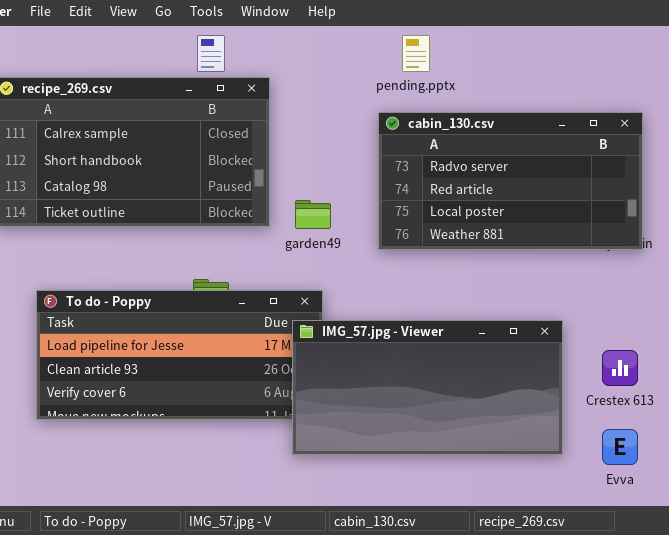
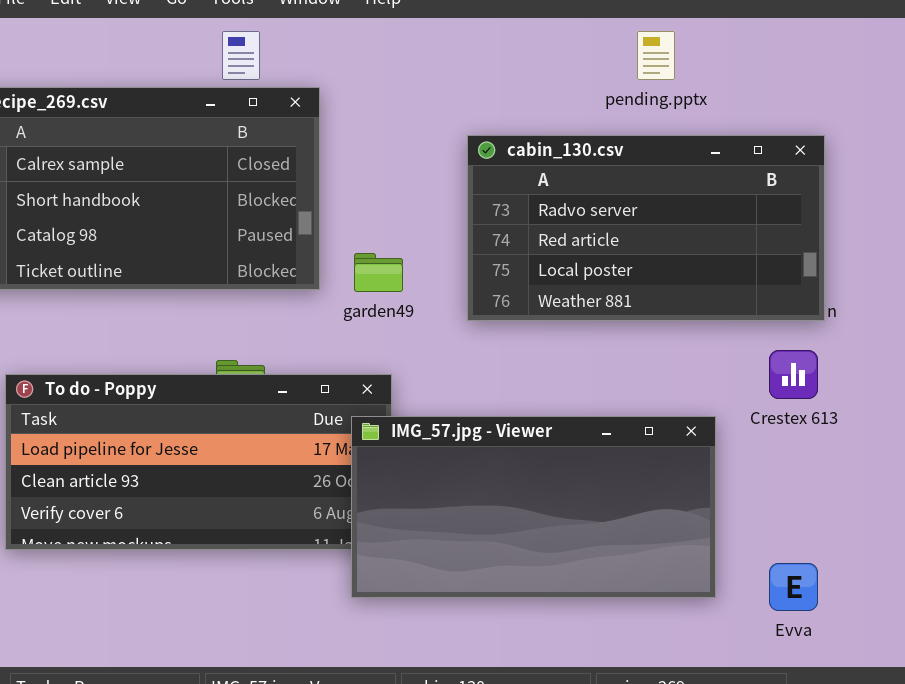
pending.pptx: [402,35,430,72] -> [637,31,675,80], moved
Crestex 613: [602,350,638,386] -> [769,350,818,399], moved

